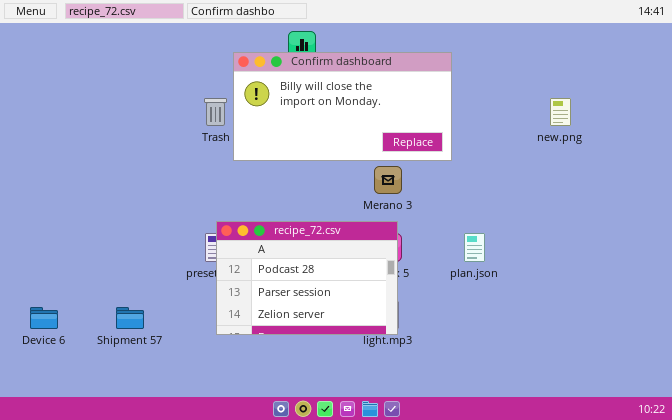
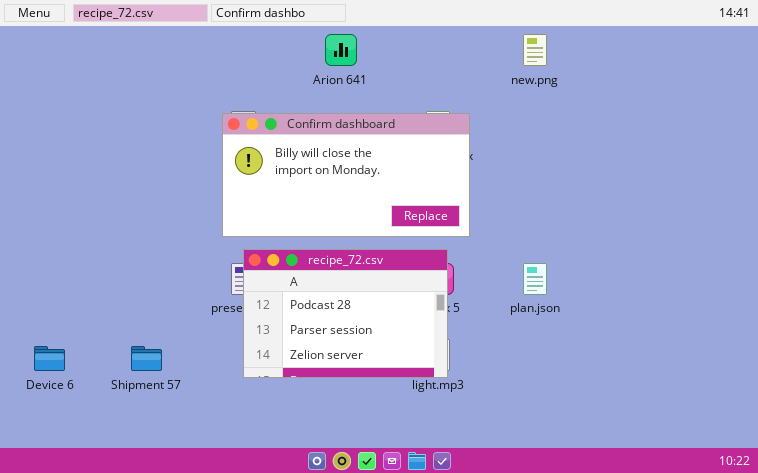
Confirm dashboard: [233,52,452,161] -> [222,113,470,237], moved
new.png: [550,98,571,126] -> [523,34,547,66], moved

